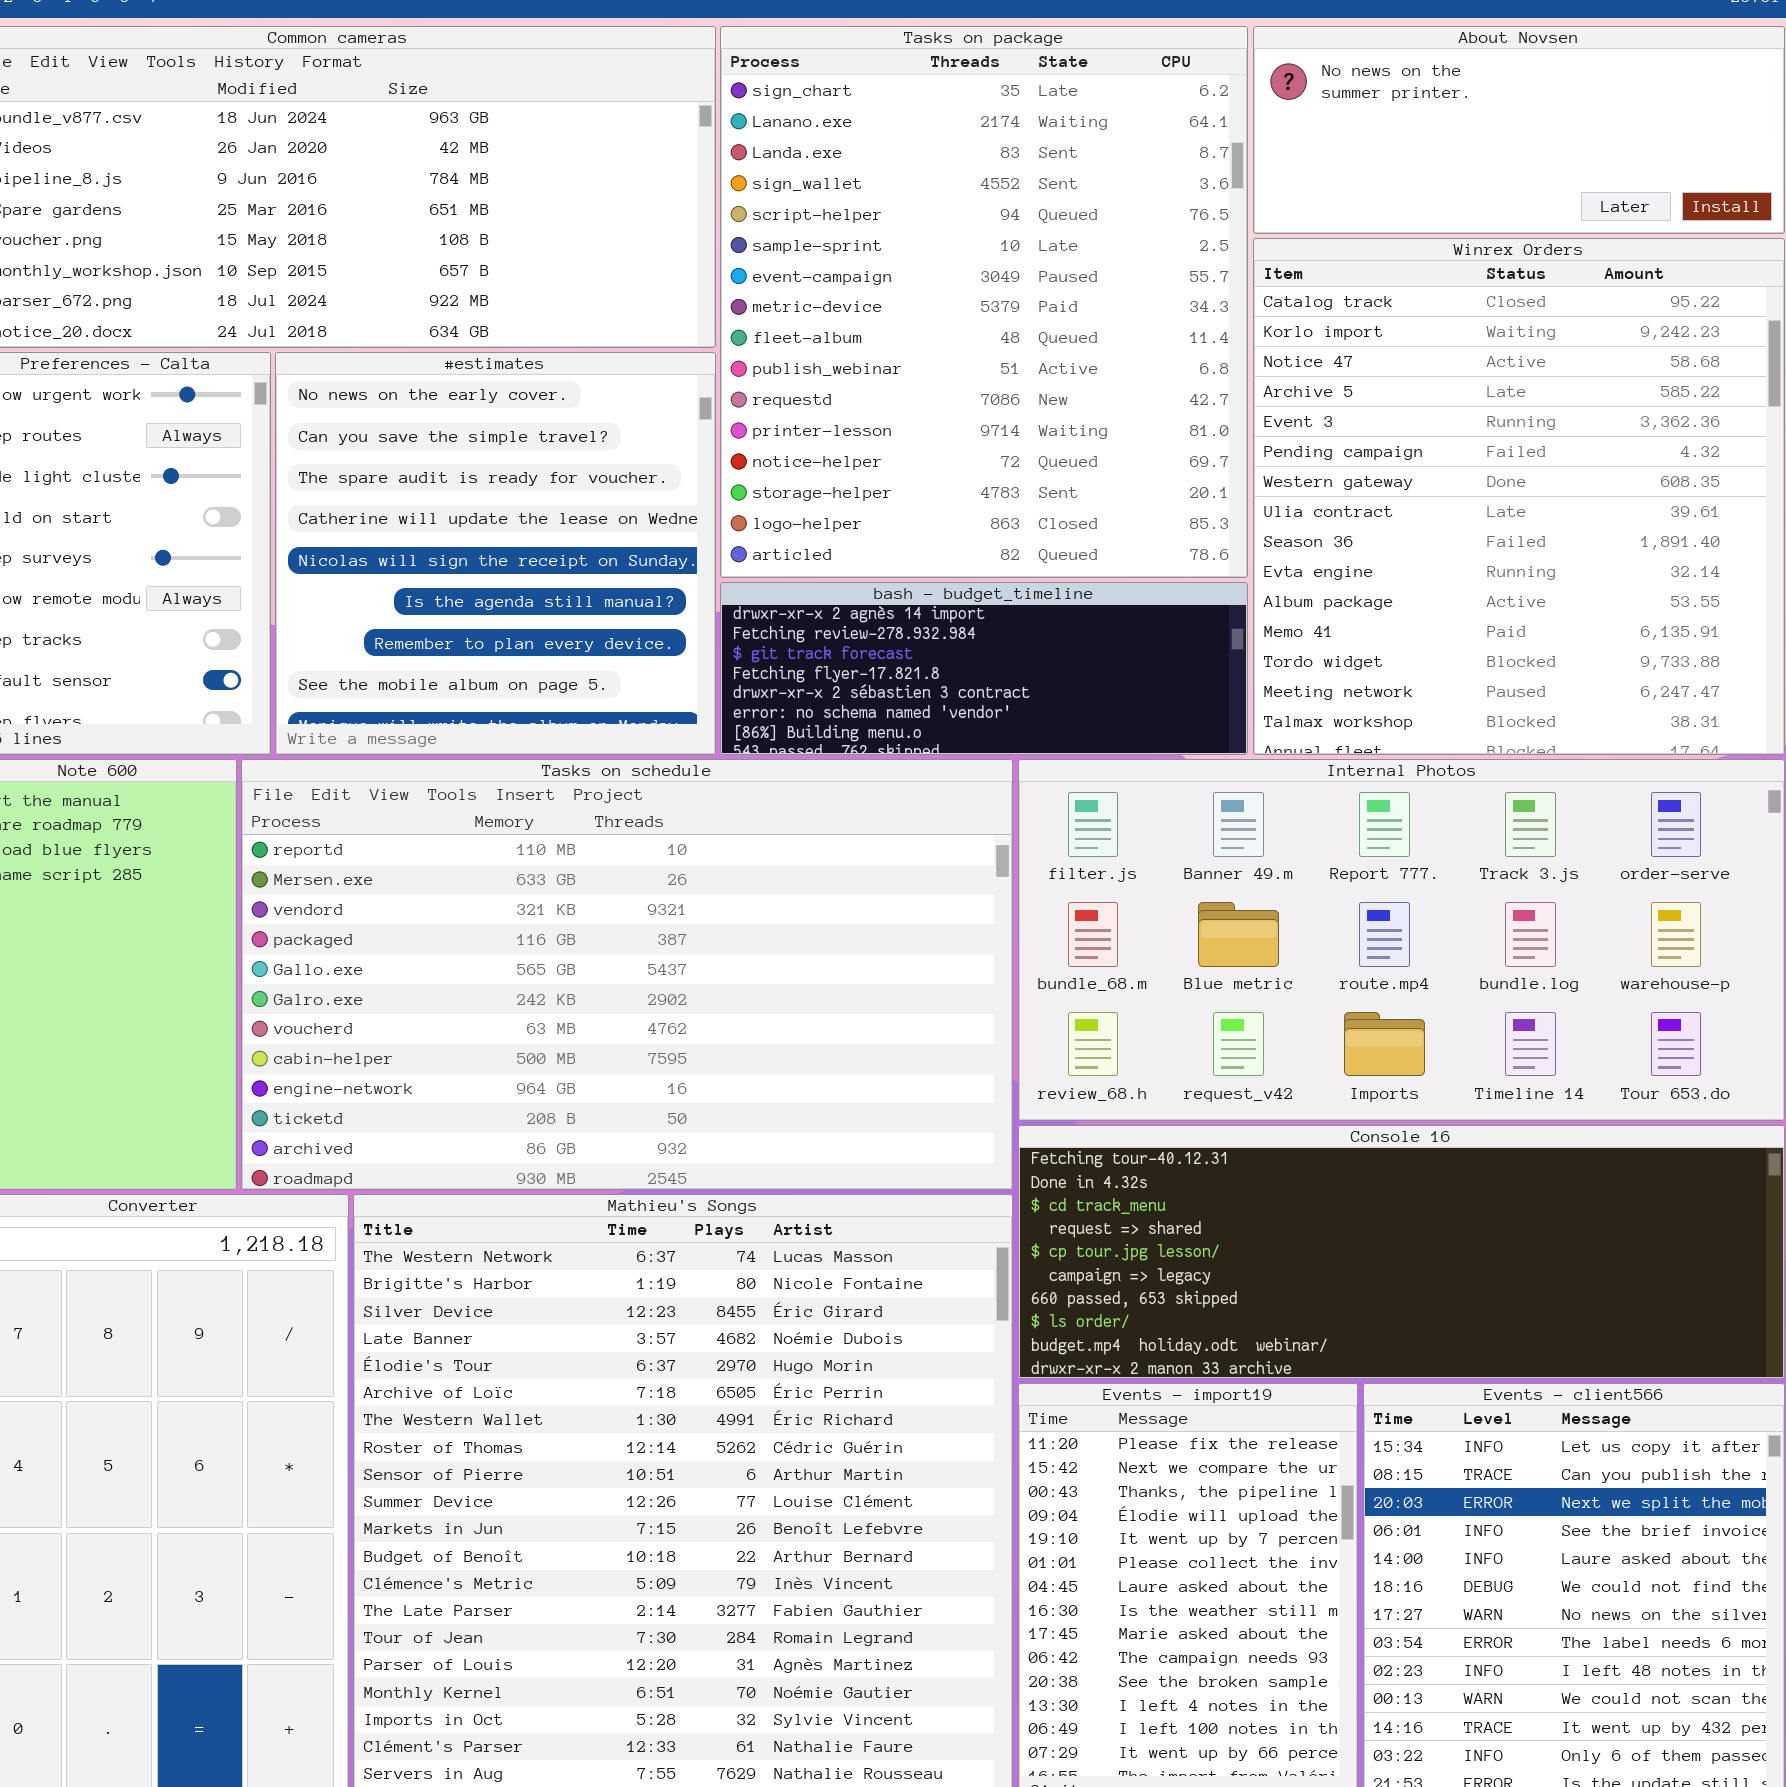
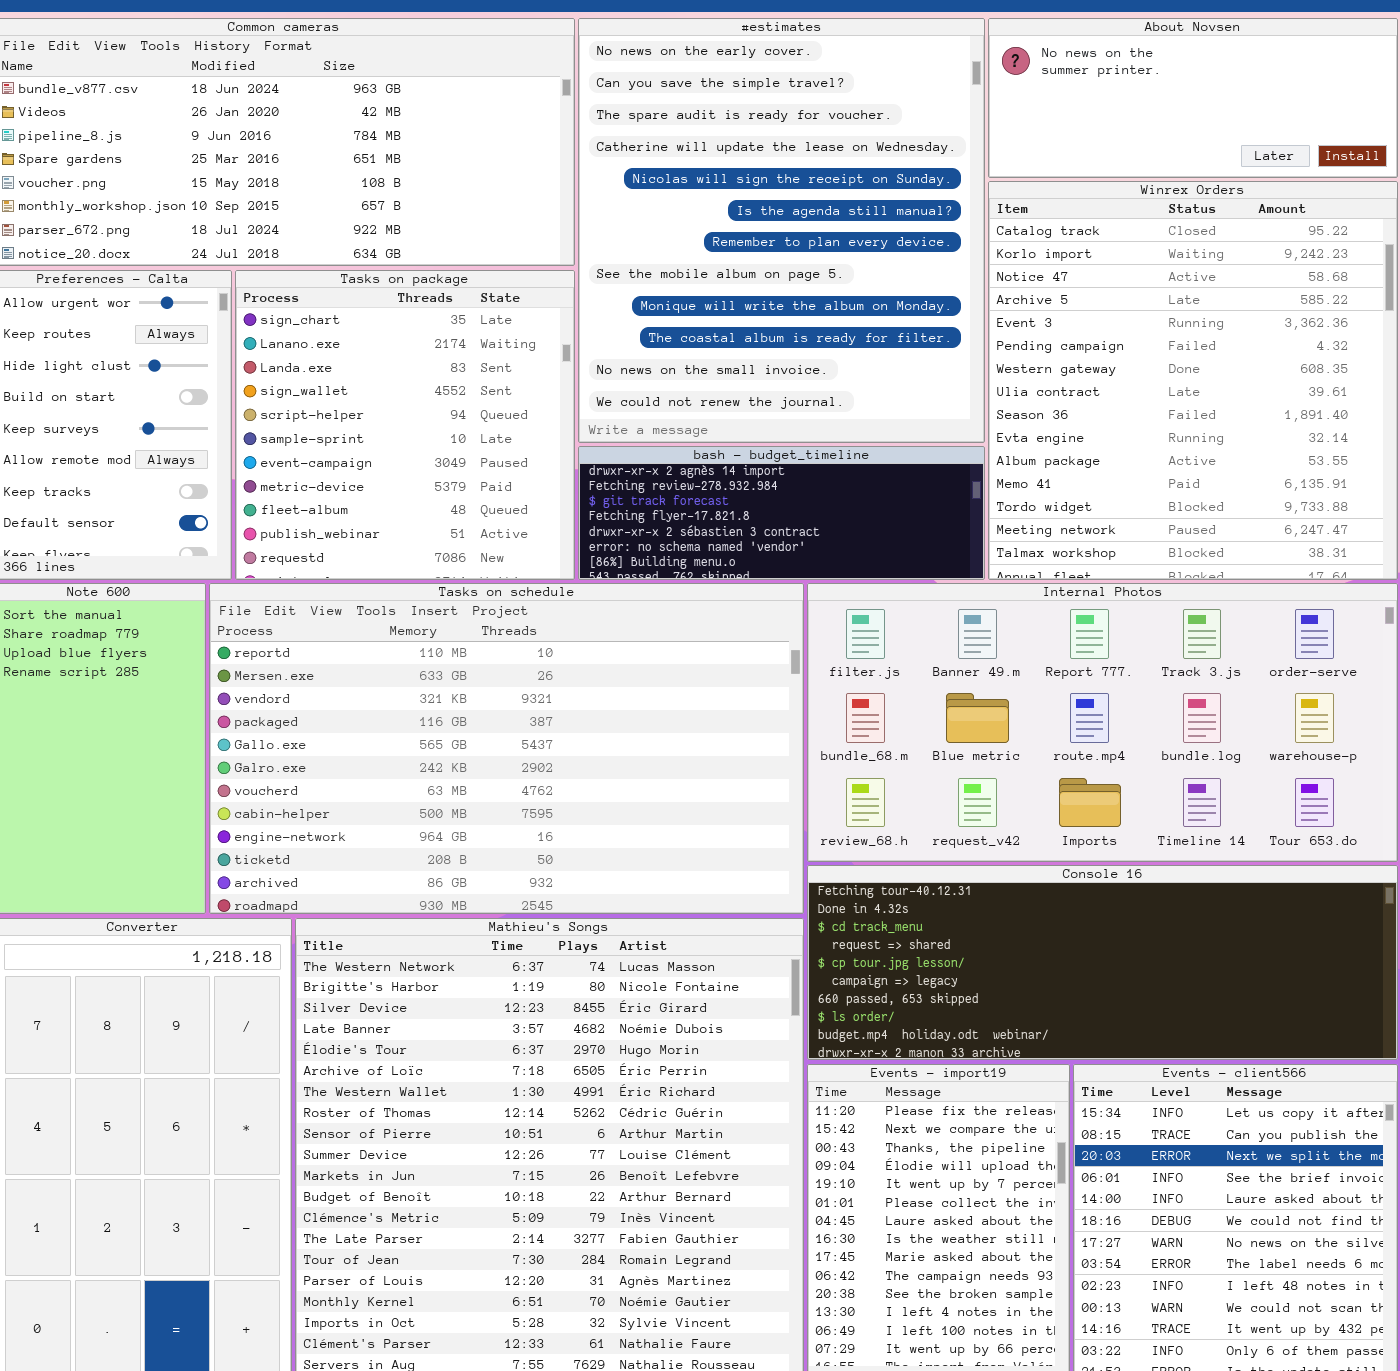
Tasks on package: [720,26,1248,578] -> [235,270,575,580], moved, resized
#estimates: [275,352,716,755] -> [578,18,985,443], moved, resized

